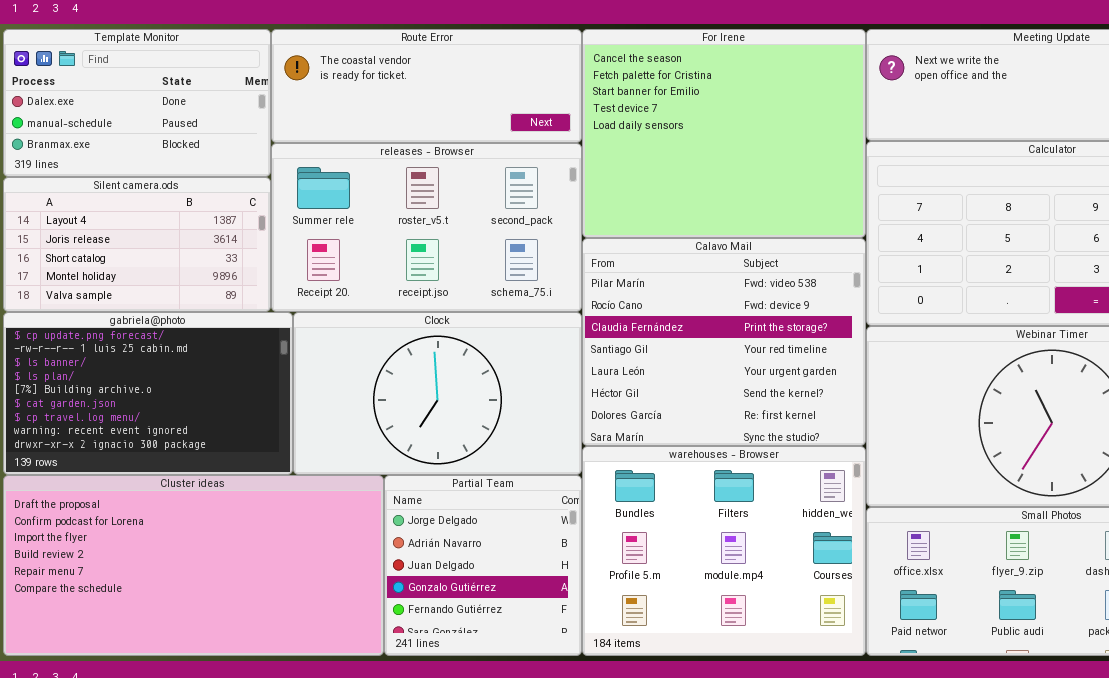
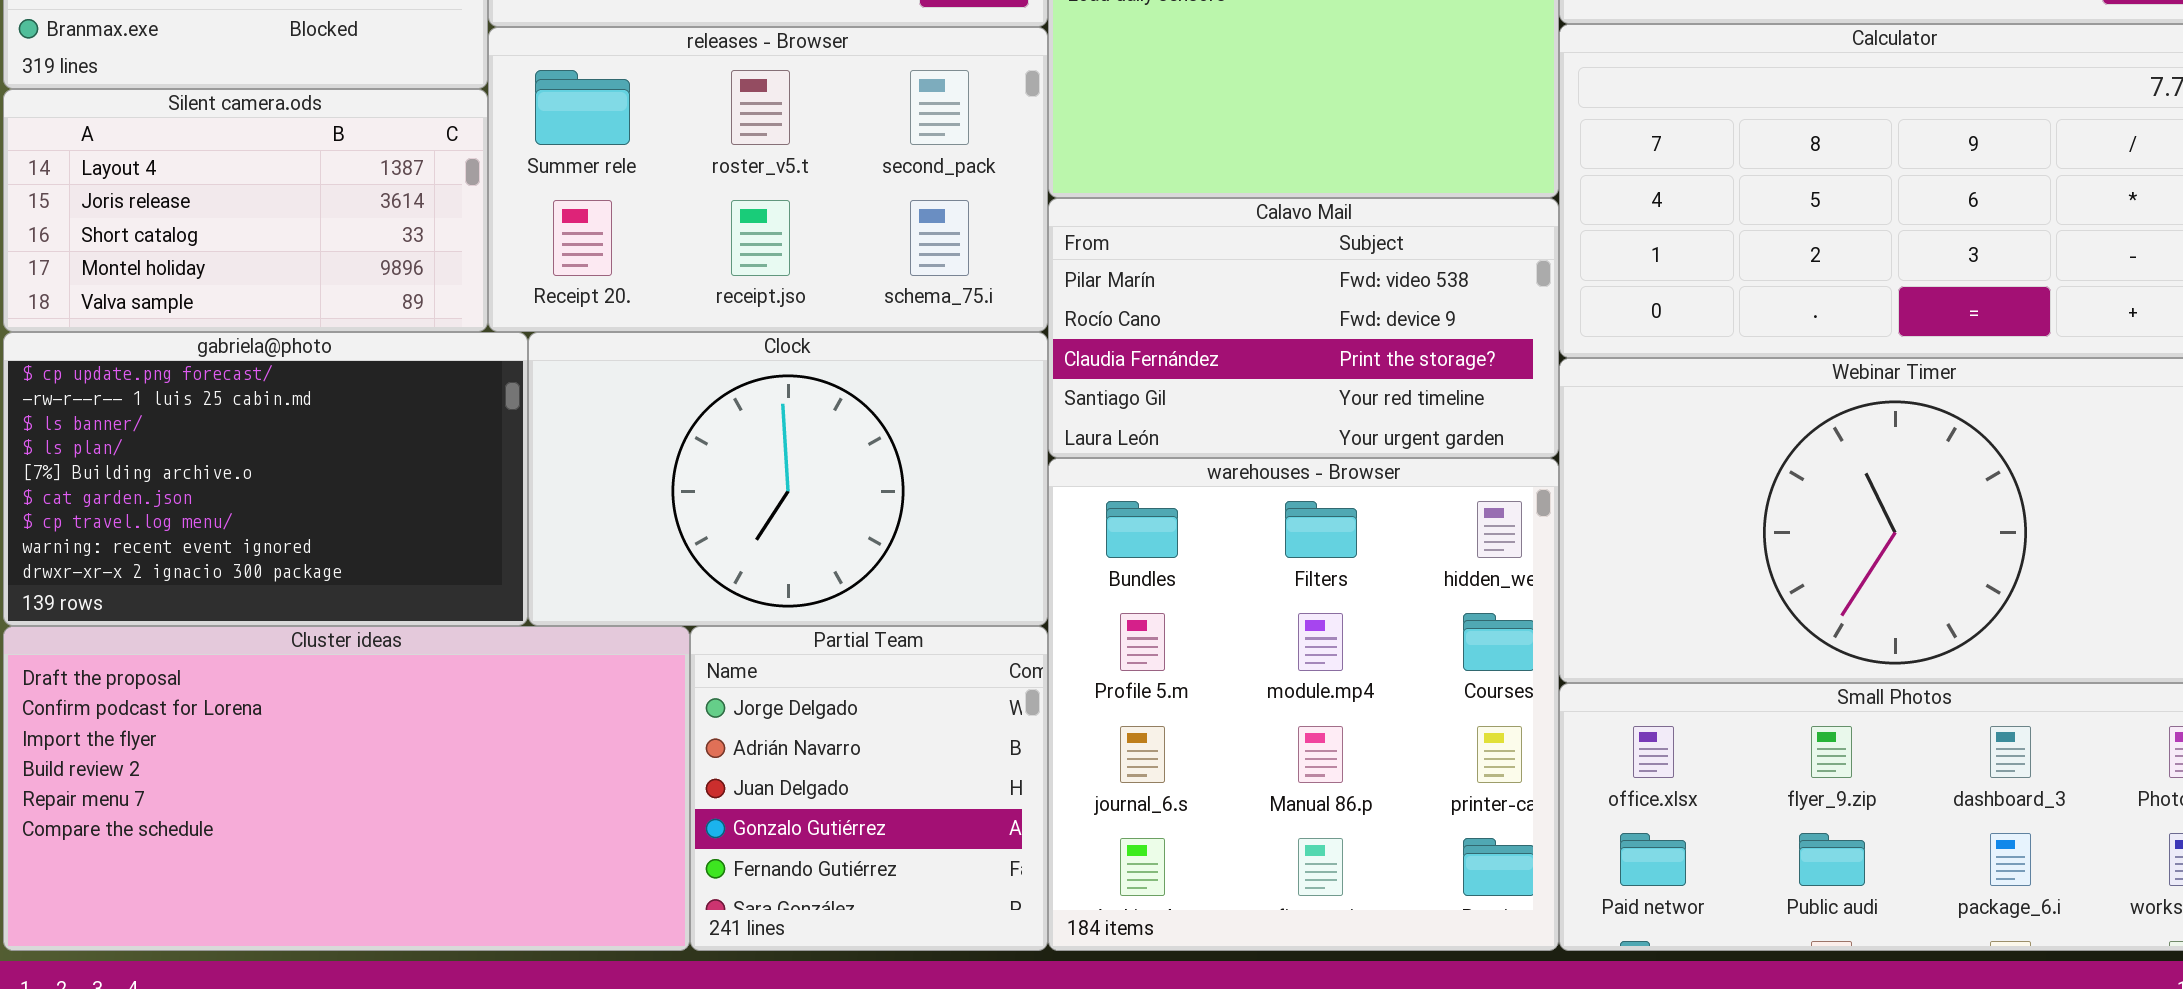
Calavo Mail: [582,238,866,446] -> [1048,198,1559,458], resized
warehouses - Browser: [582,446,866,656] -> [1048,458,1559,951], resized

